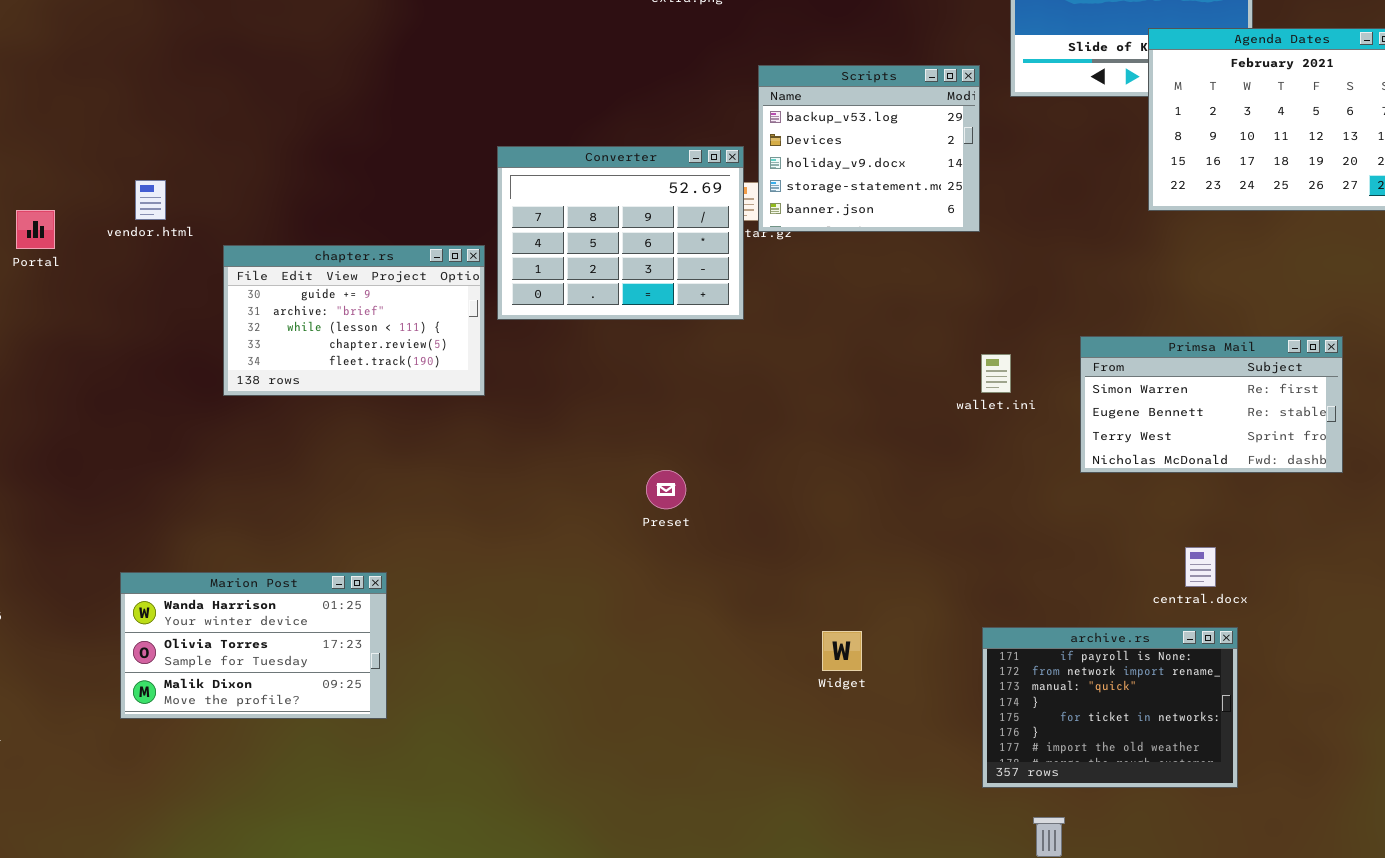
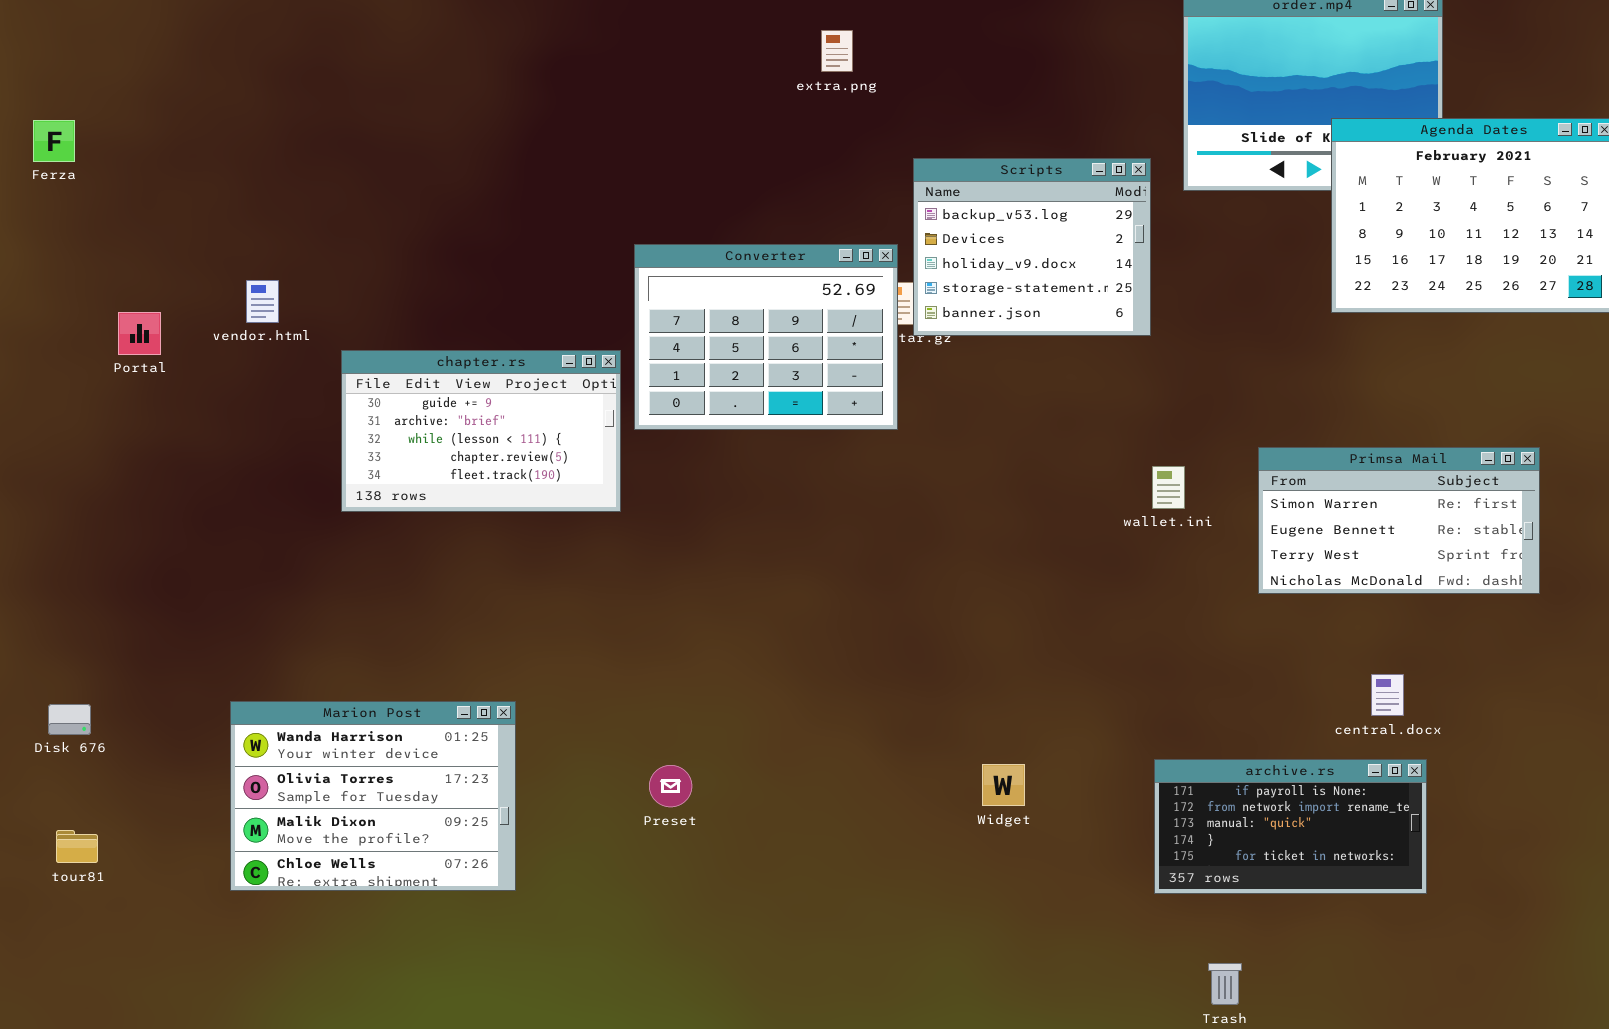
Preset: [646,470,686,509] -> [649,765,692,807], moved
Marion Post: [120,572,387,719] -> [230,701,516,891], resized
archive.rs: [982,627,1238,788] -> [1154,759,1427,894], resized

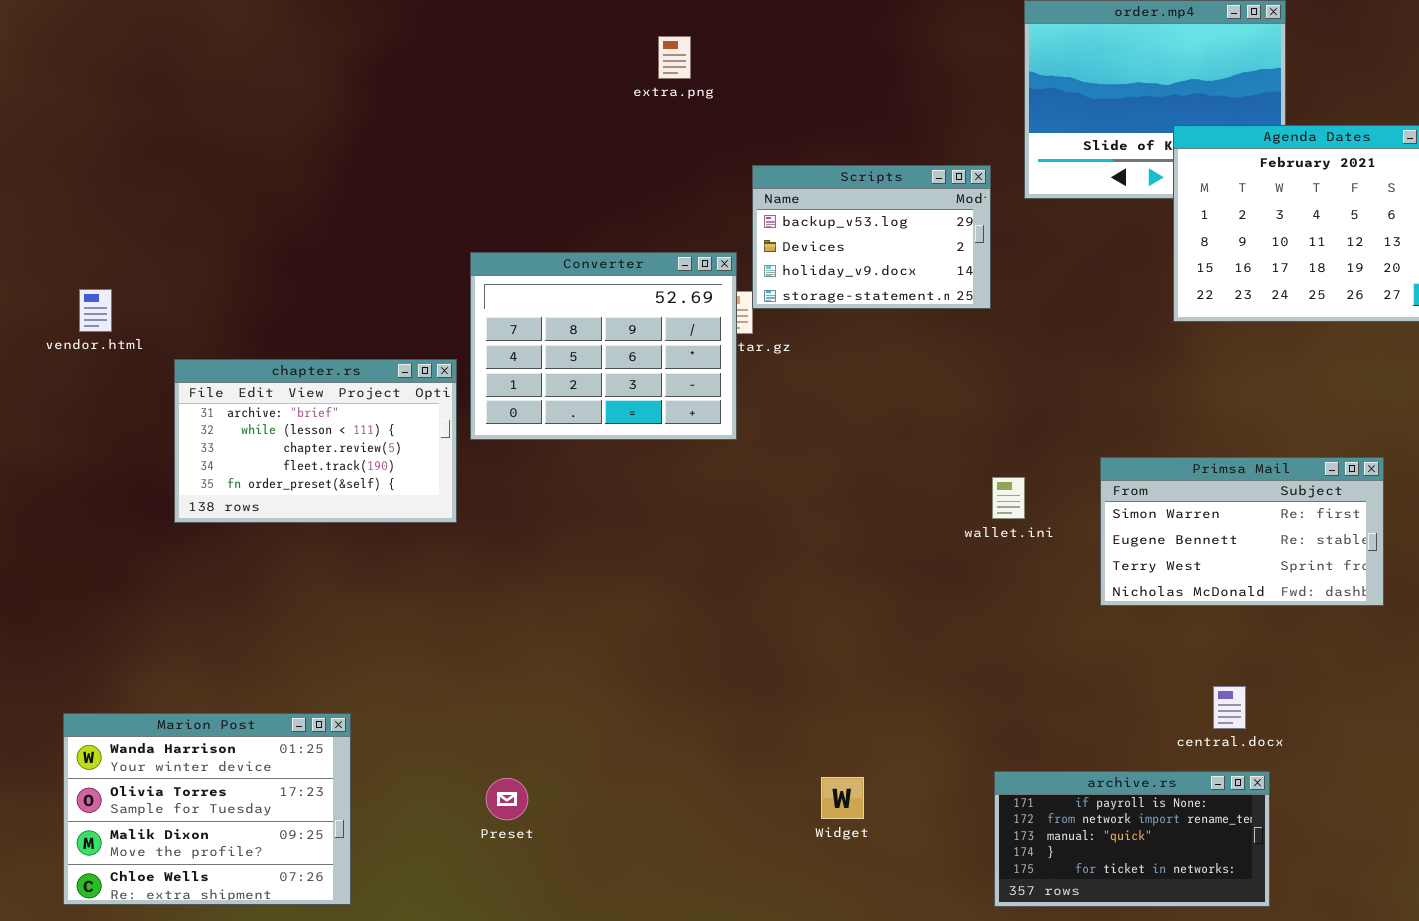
Scripts: [913,158,1151,336] -> [752,165,991,309], resized
chapter.rs: [341,350,621,512] -> [174,359,457,523], scrolled down 1 row

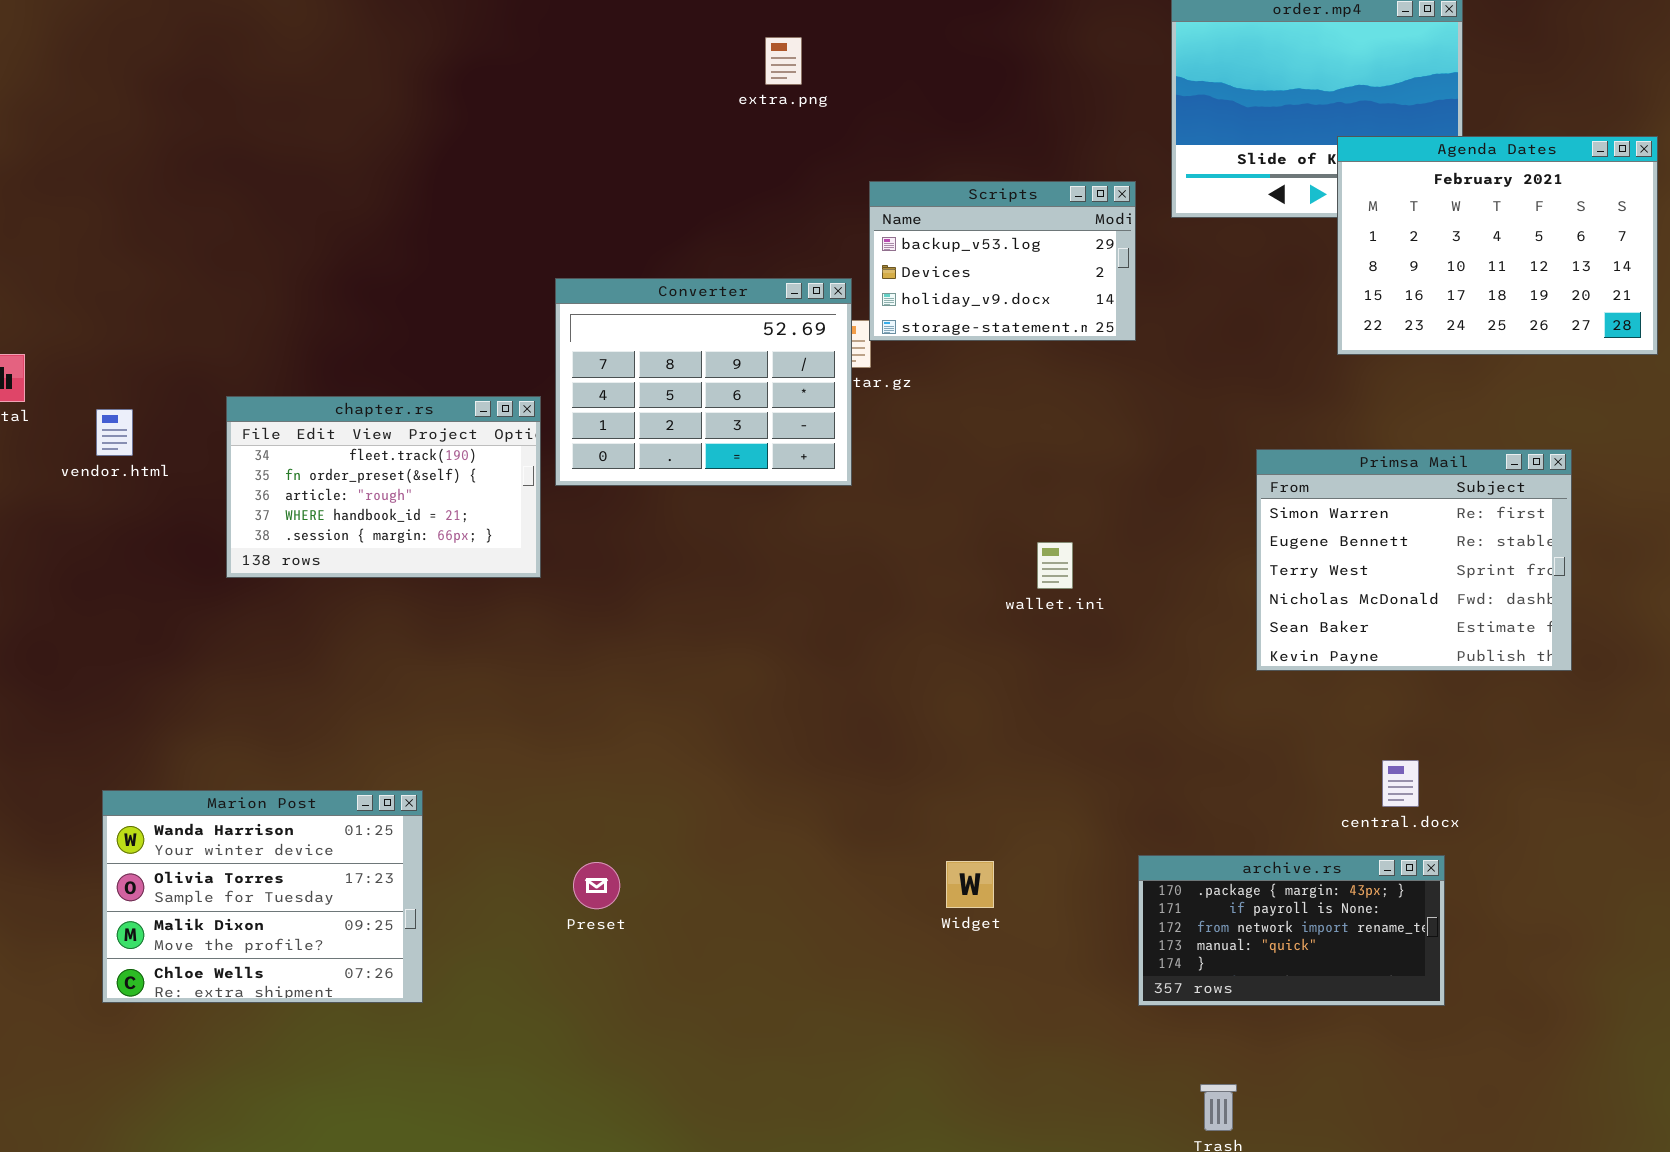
vendor.html: [79,289,112,332] -> [96,409,133,456], moved
chapter.rs: [174,359,457,523] -> [226,396,541,578], scrolled down 3 rows
Primsa Mail: [1100,457,1384,606] -> [1256,449,1572,671], resized
wallet.ini: [992,477,1025,519] -> [1037,542,1073,589], moved
archive.rs: [994,771,1270,907] -> [1138,855,1445,1006], scrolled up 1 row

